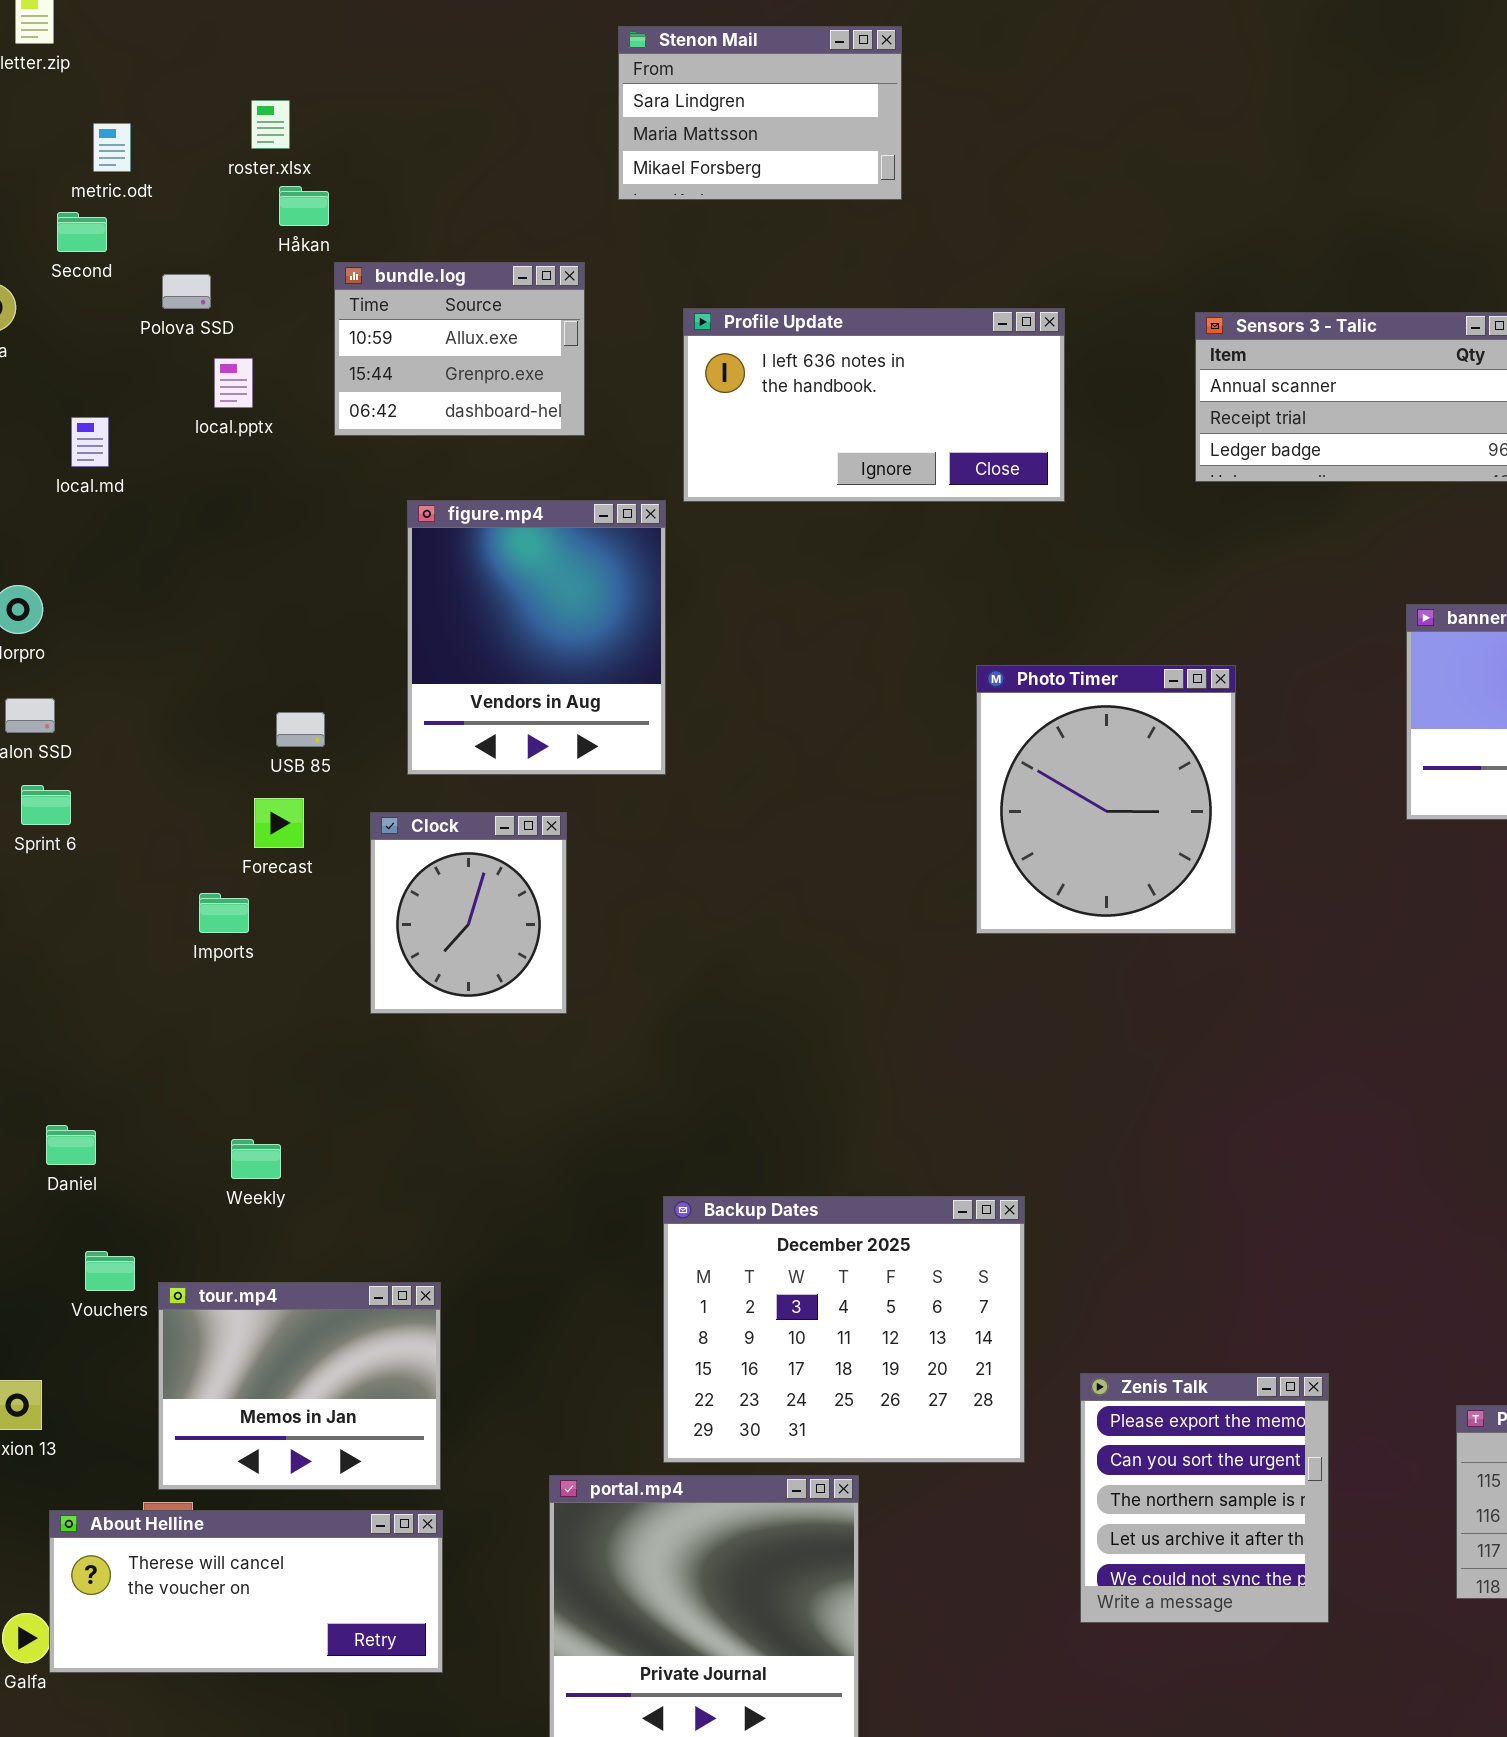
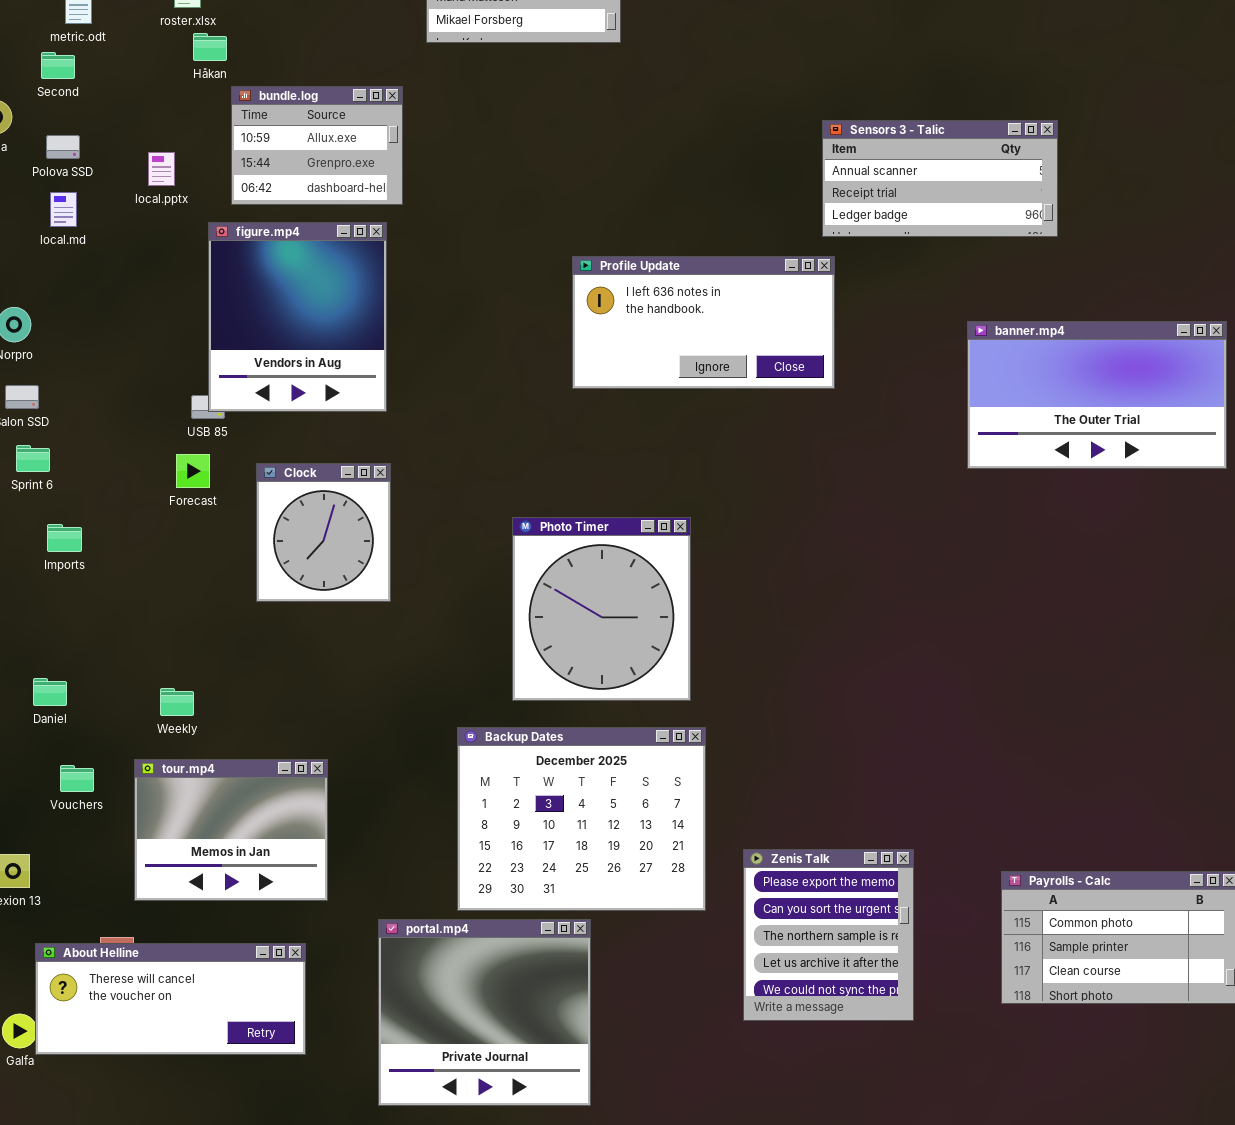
Polova SSD: [162,274,211,309] -> [46,135,80,159], moved
Profile Update: [683,308,1065,502] -> [572,256,835,389], moved
figure.mp4: [407,500,666,775] -> [208,222,387,412], moved
Photo Timer: [976,665,1236,934] -> [512,517,691,701], moved
Imports: [199,893,249,933] -> [47,524,82,552], moved
tour.mp4: [158,1282,441,1490] -> [134,759,328,901], moved

